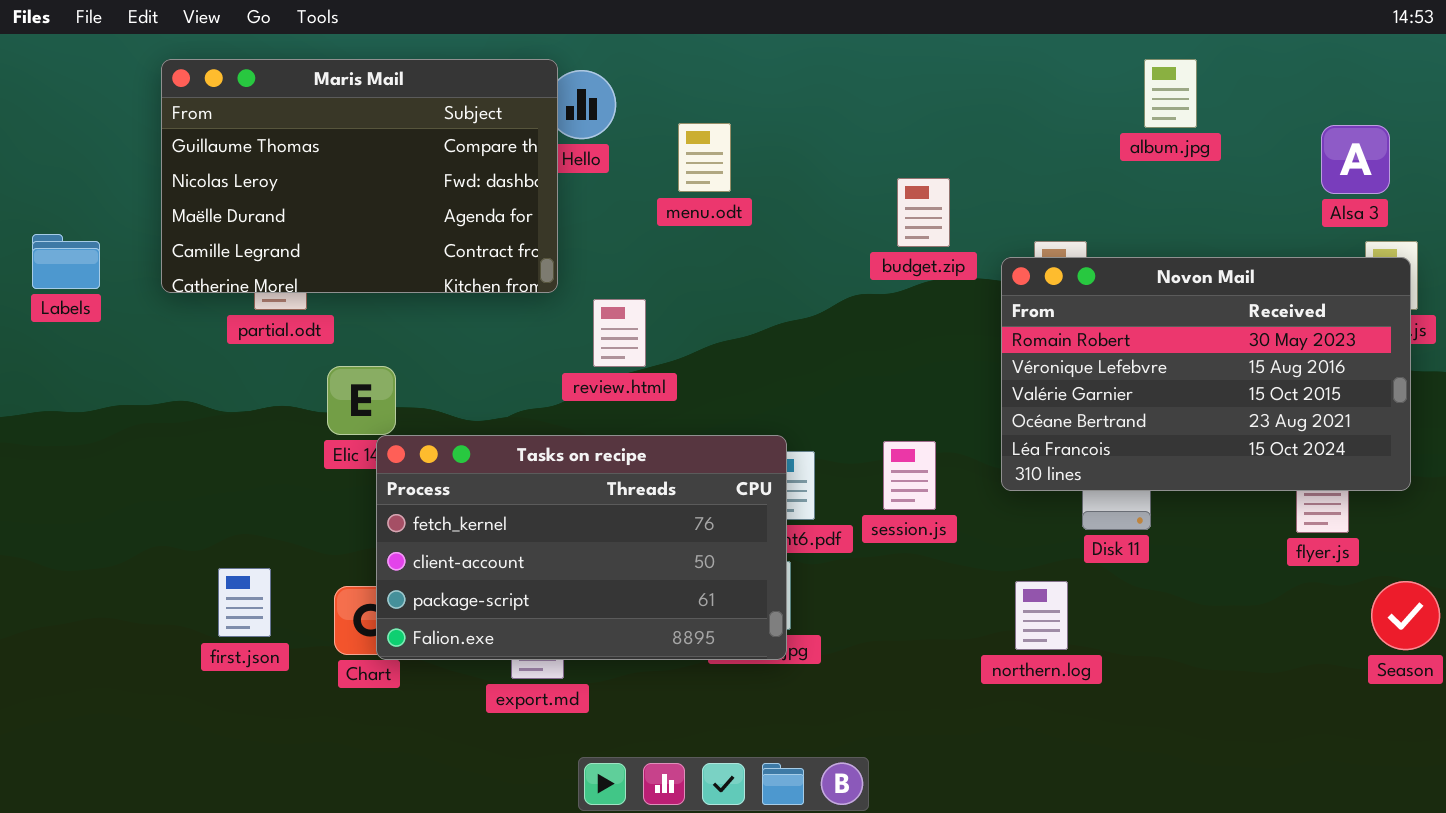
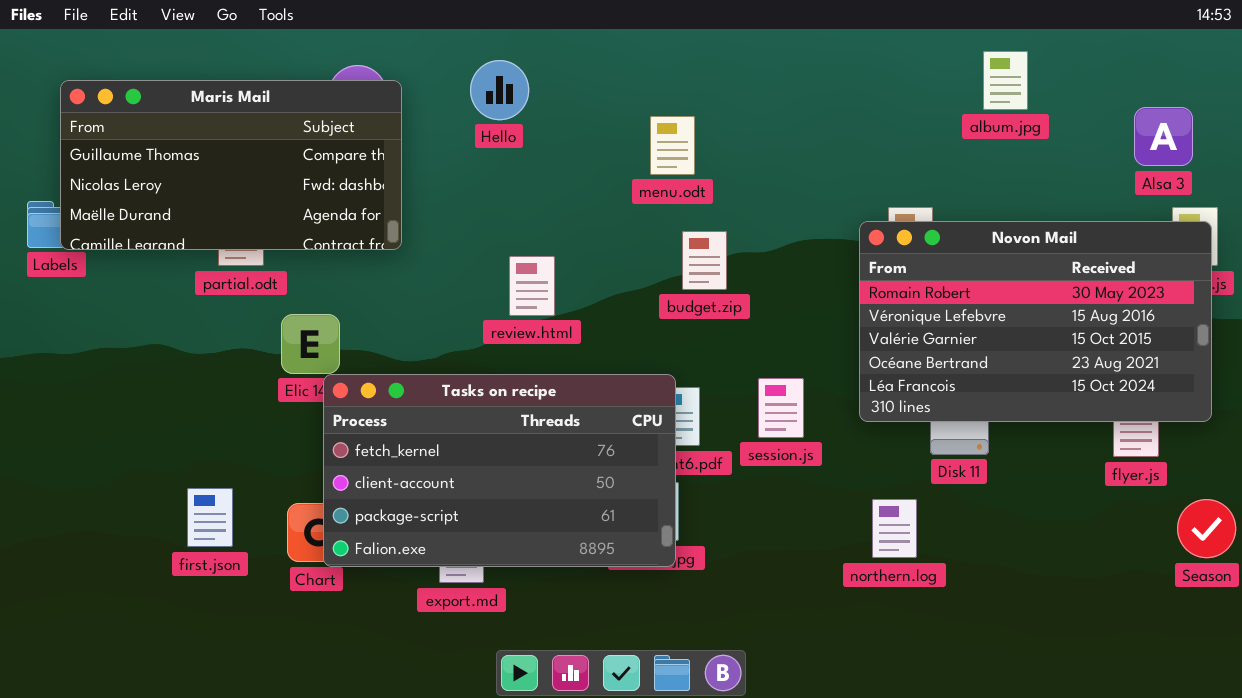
Maris Mail: [161,59,558,293] -> [60,80,402,250], moved, resized
menu.odt: [678,123,731,192] -> [650,116,695,175], moved
budget.zip: [897,178,950,247] -> [682,231,727,290], moved

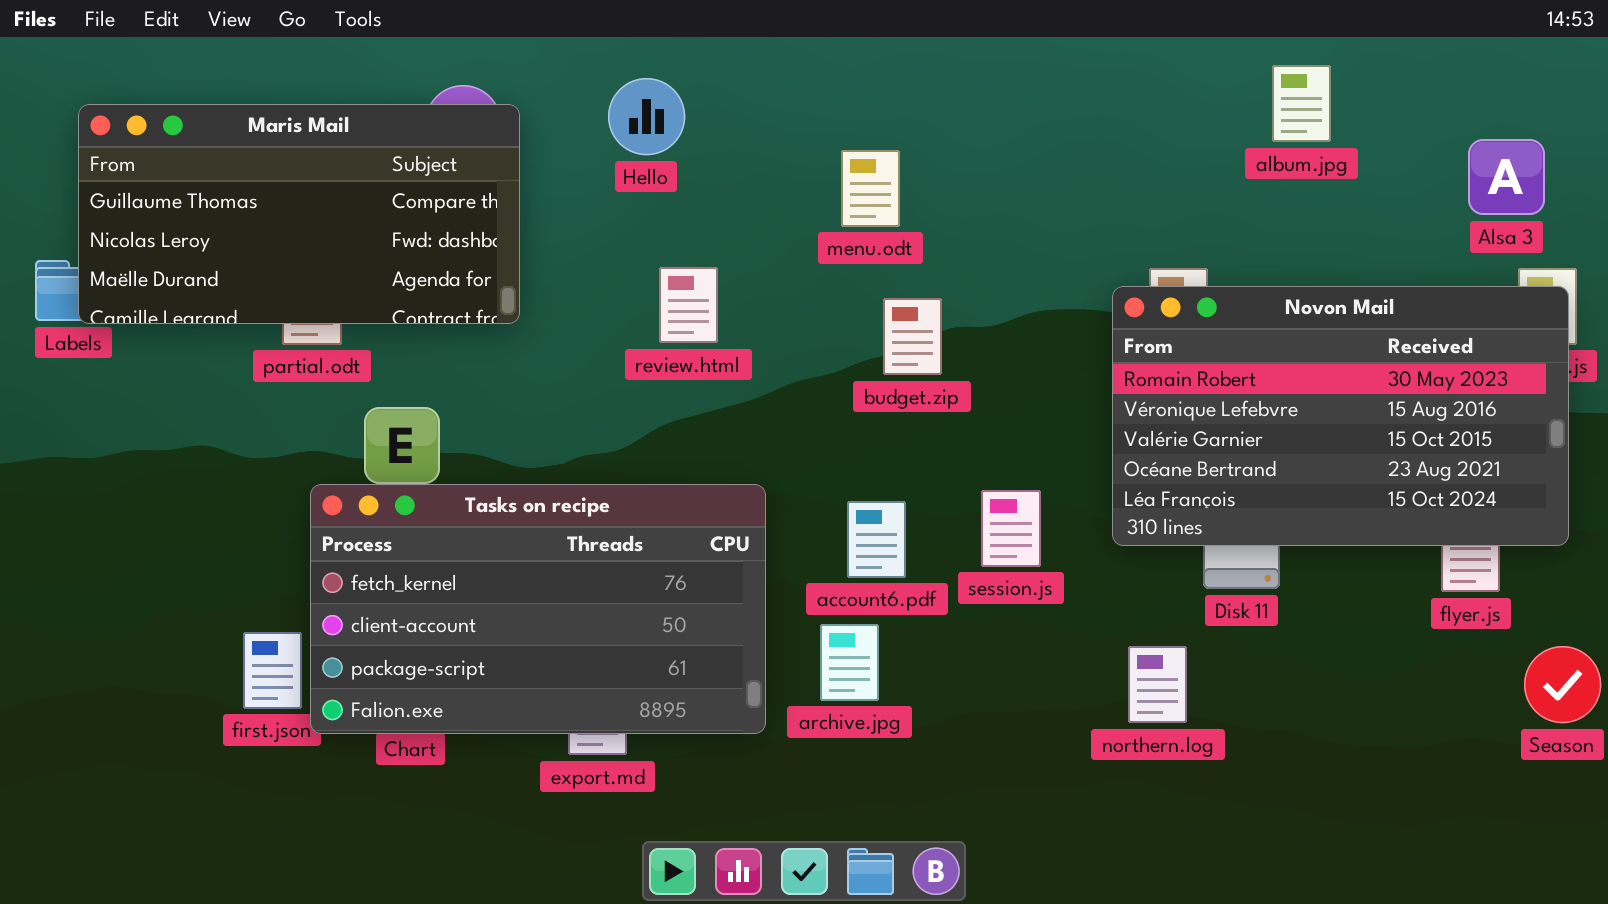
review.html: [509,256,555,316] -> [659,267,718,343], moved
Tasks on recipe: [323,374,676,567] -> [310,484,766,734], moved

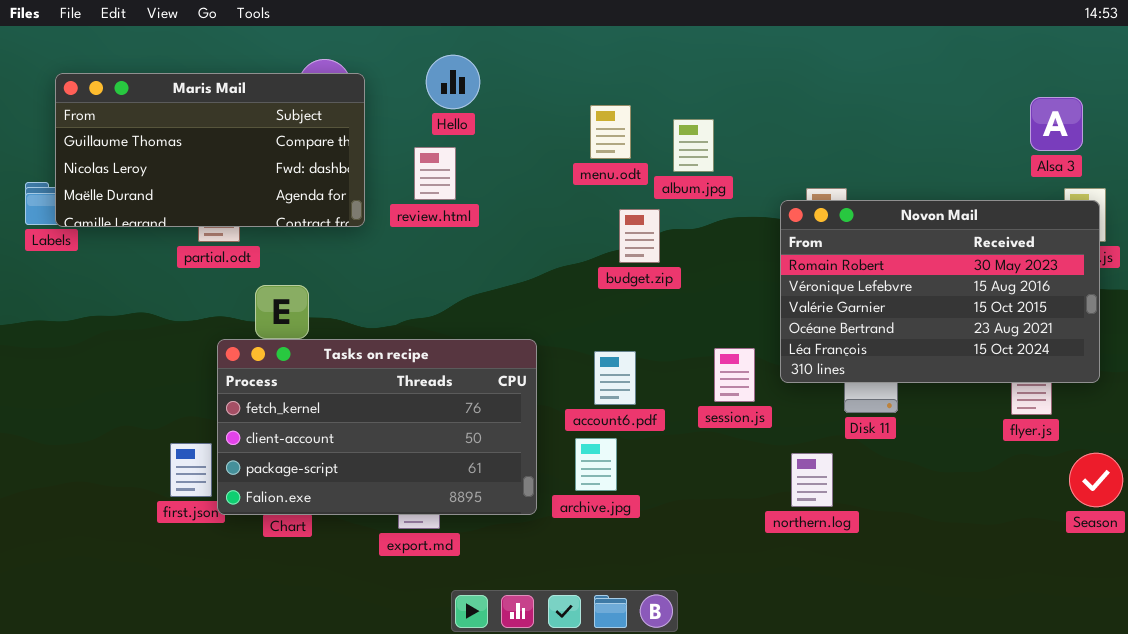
album.jpg: [1272,65,1331,142] -> [673,119,714,172], moved
review.html: [659,267,718,343] -> [414,147,456,200], moved
session.js: [981,490,1041,567] -> [714,348,755,402], moved

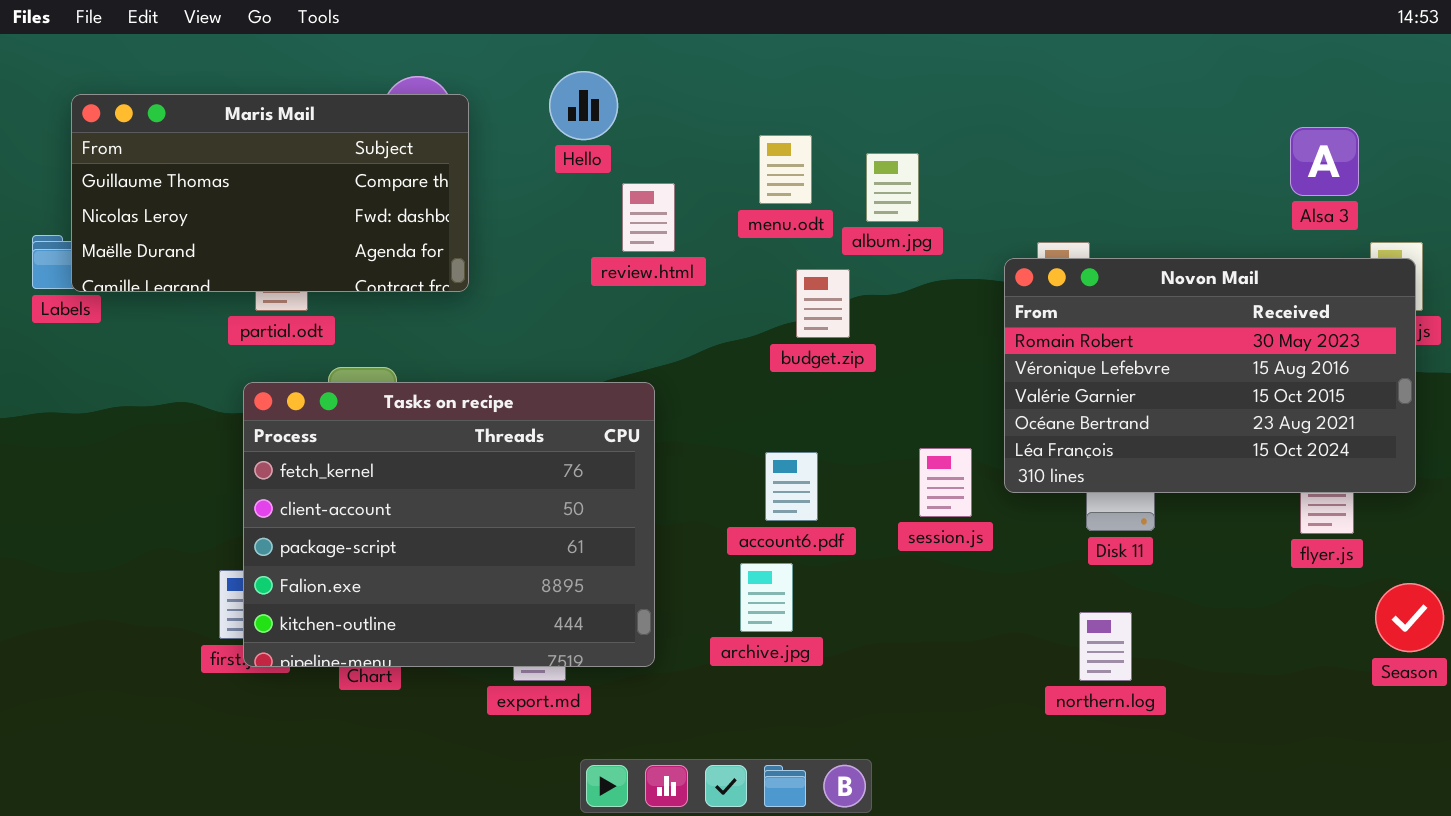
Alsa 3: [1030,97,1083,151] -> [1290,127,1359,196], moved
review.html: [414,147,456,200] -> [622,183,675,252], moved
Tasks on recipe: [217,339,537,515] -> [243,382,655,667], moved, resized
northern.log: [791,453,833,507] -> [1079,612,1132,681], moved

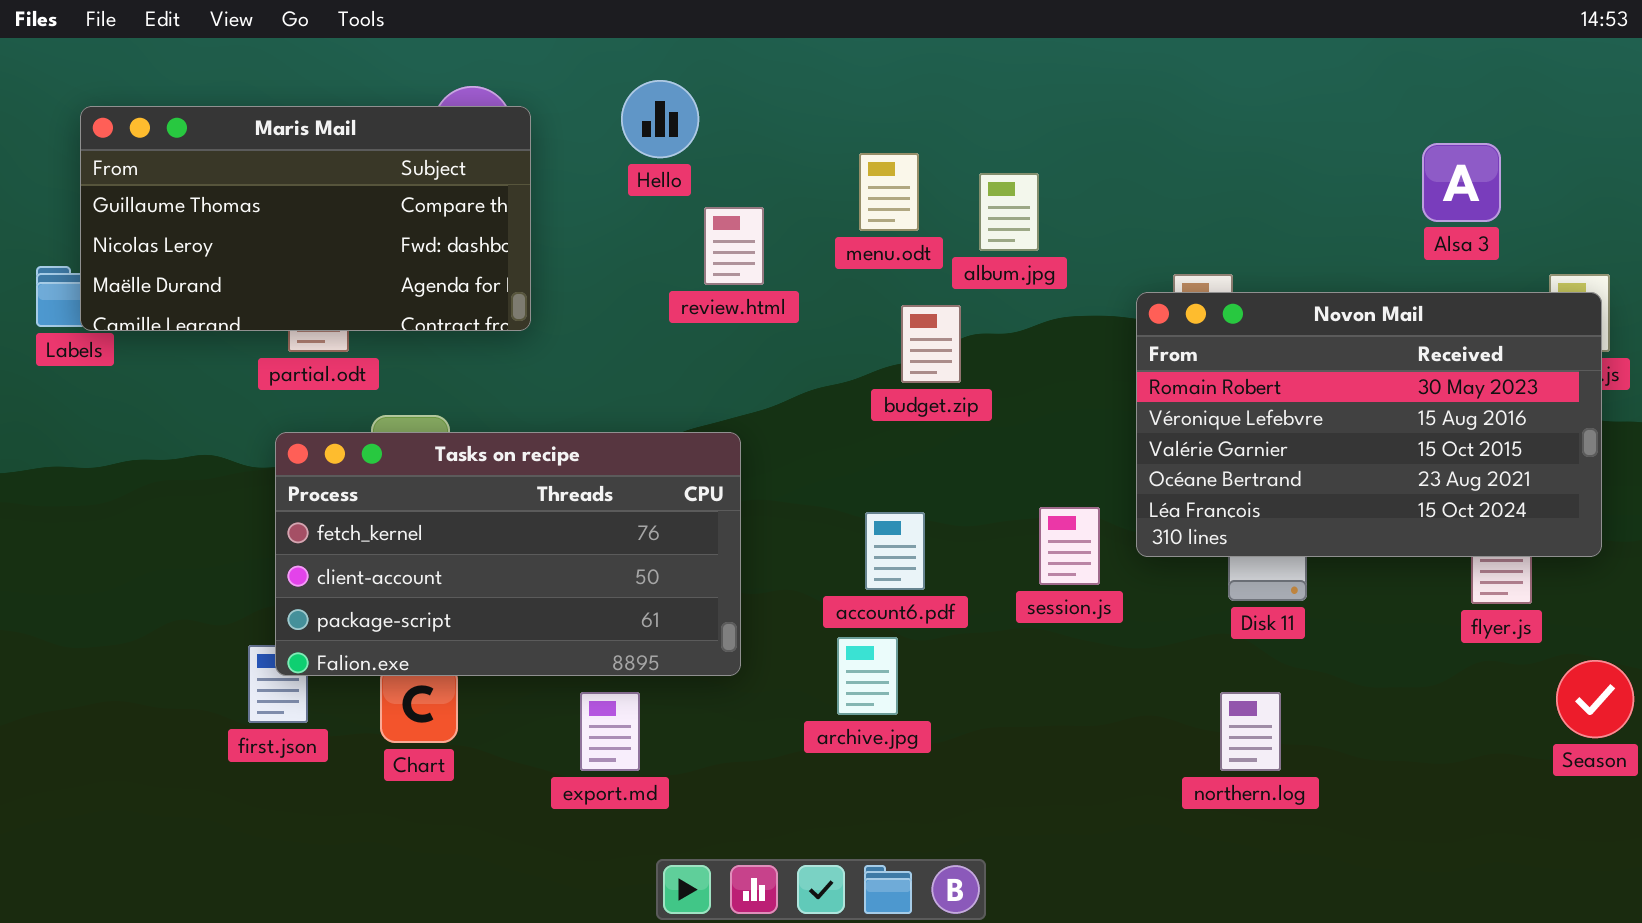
Alsa 3: [1290,127,1359,196] -> [1422,143,1501,222], moved
Tasks on recipe: [243,382,655,667] -> [275,432,741,676], resized

